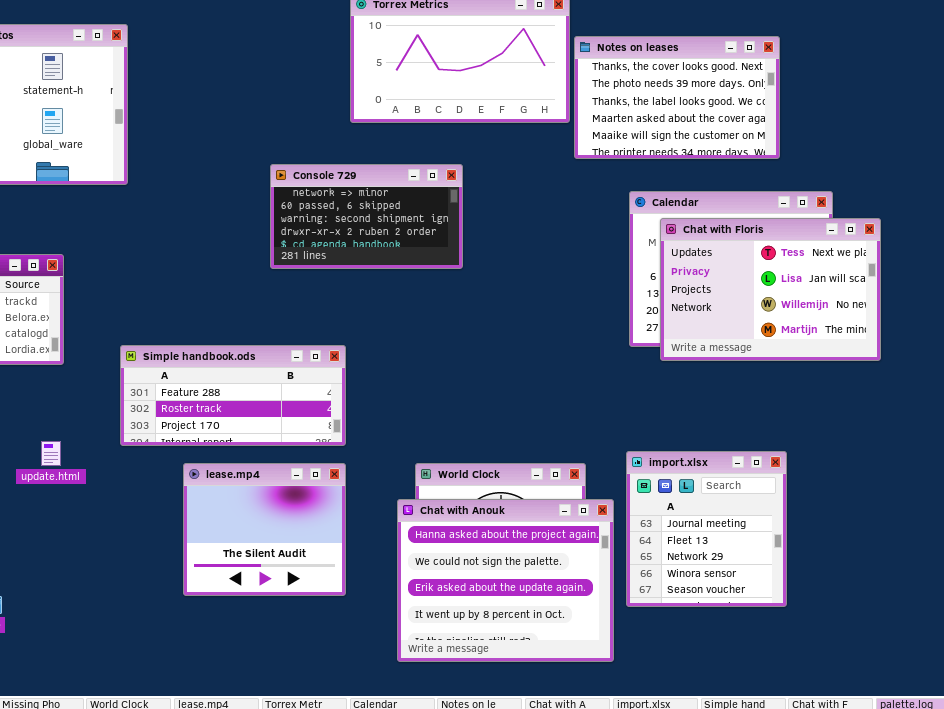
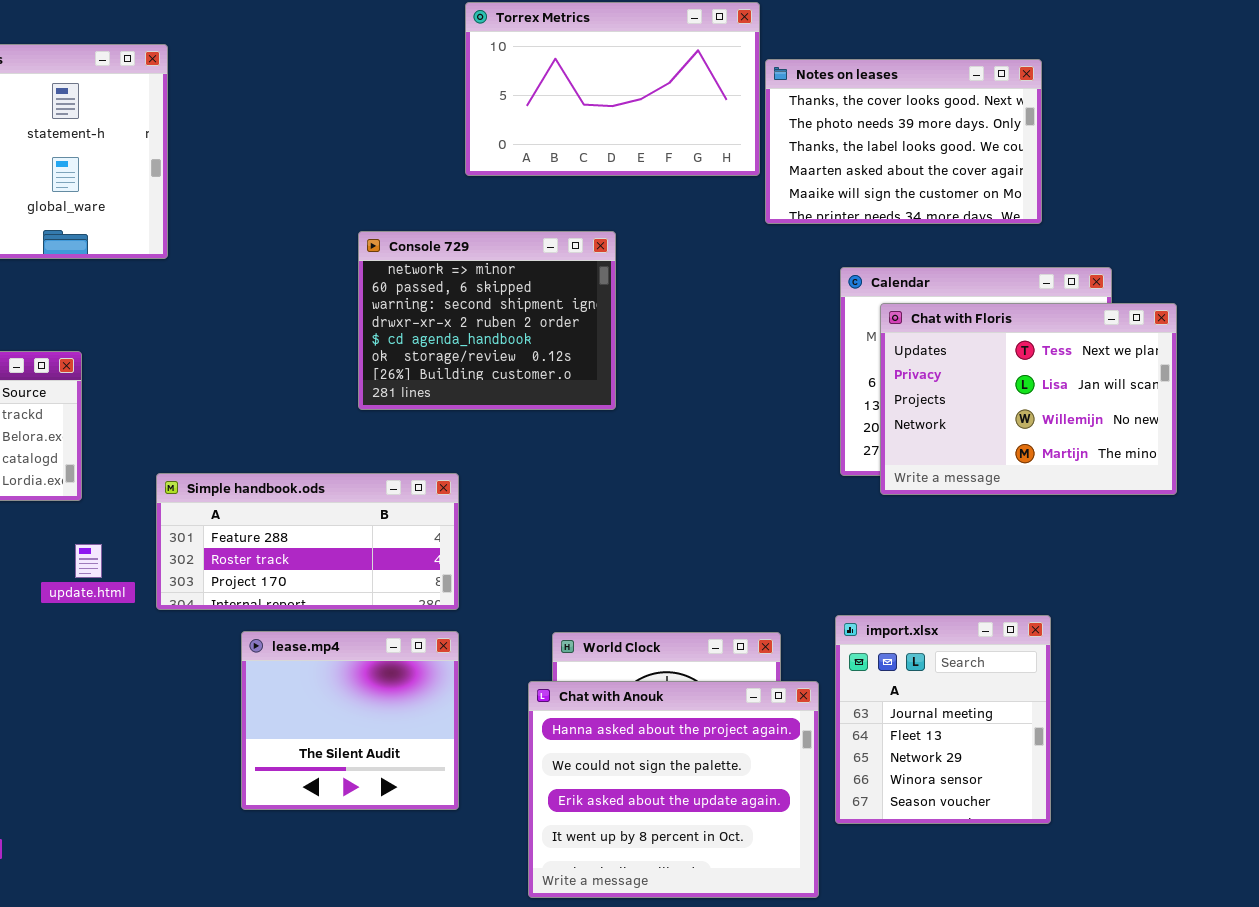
Console 729: [270,164,463,269] -> [358,231,616,410], resized
update.html: [41,441,61,466] -> [75,544,102,578], moved

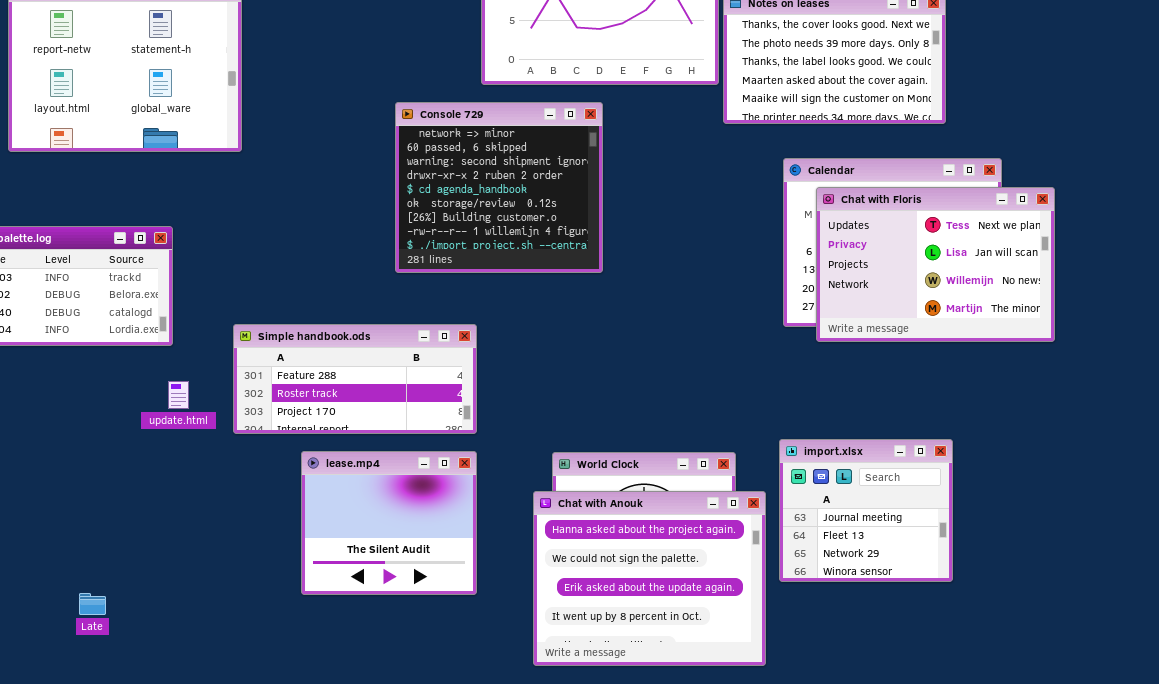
Console 729: [358,231,616,410] -> [395,102,603,273], resized
import.xlsx: [835,615,1051,824] -> [779,439,953,582], resized

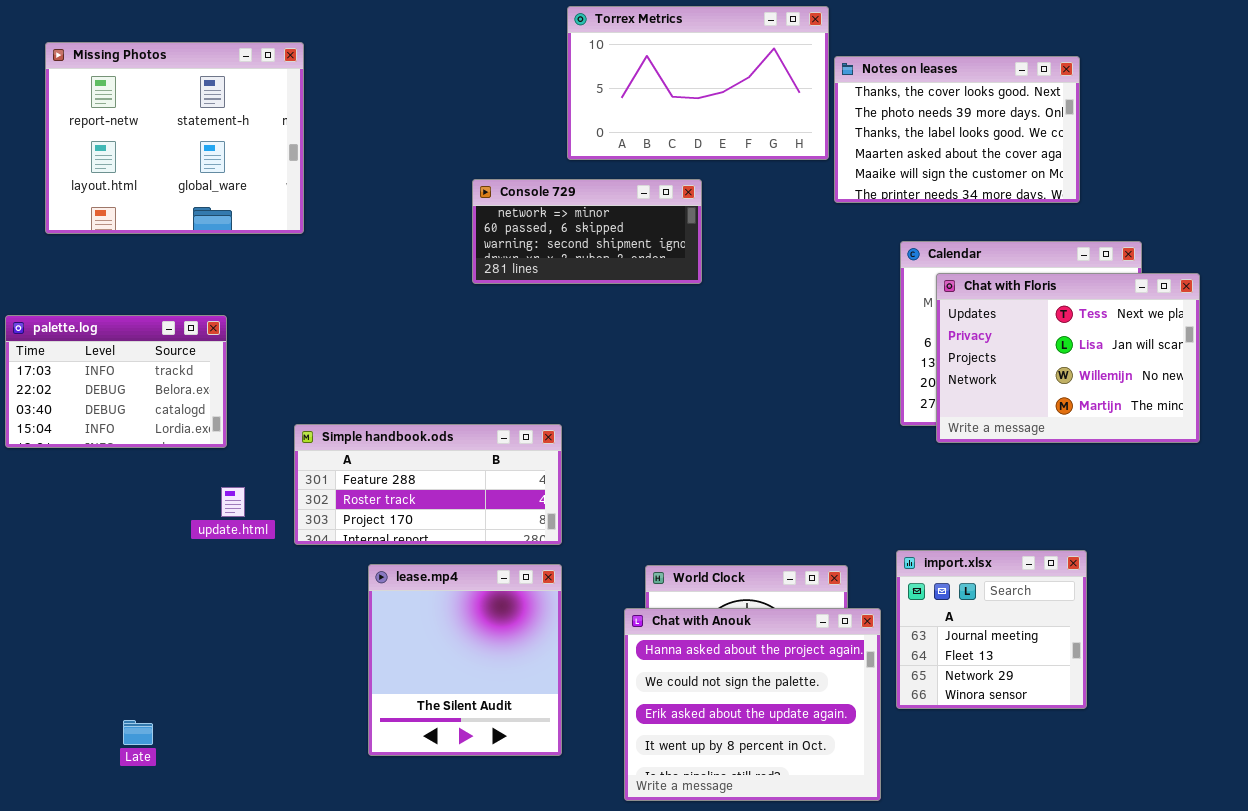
Console 729: [395,102,603,273] -> [472,179,702,284], resized
lease.mp4: [301,451,477,595] -> [368,564,562,756], resized

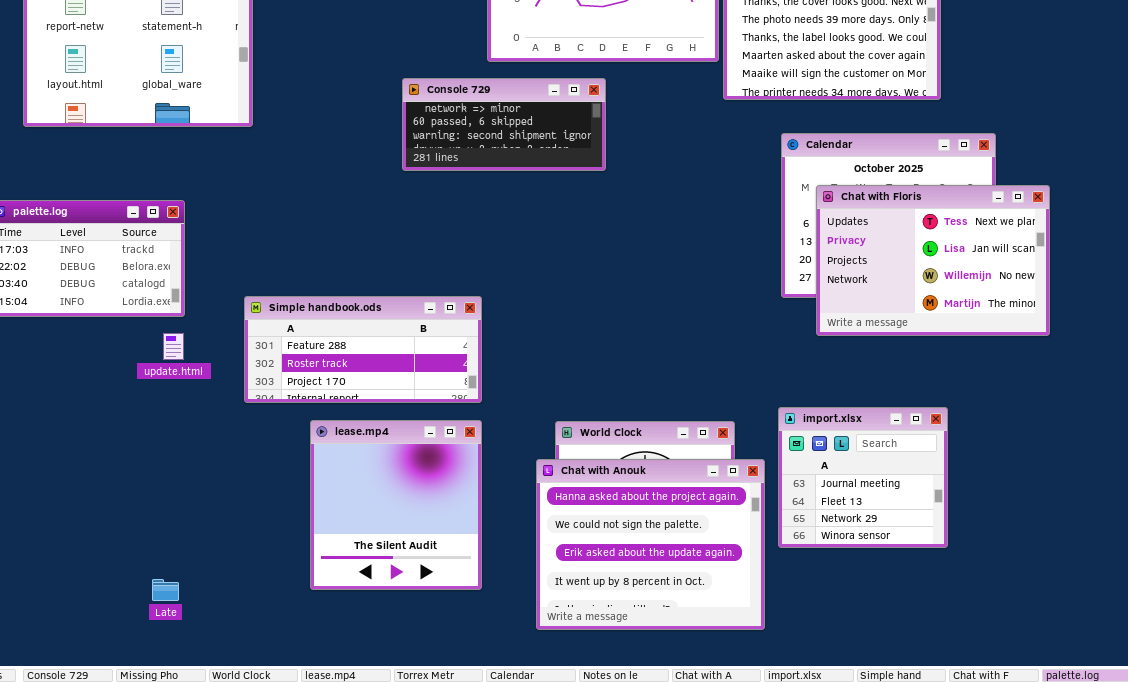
Chat with Floris: [936,273,1200,443] -> [816,185,1050,336], moved
update.html: [221,487,245,517] -> [163,333,184,360], moved
Late: [123,720,153,745] -> [152,579,179,601], moved

